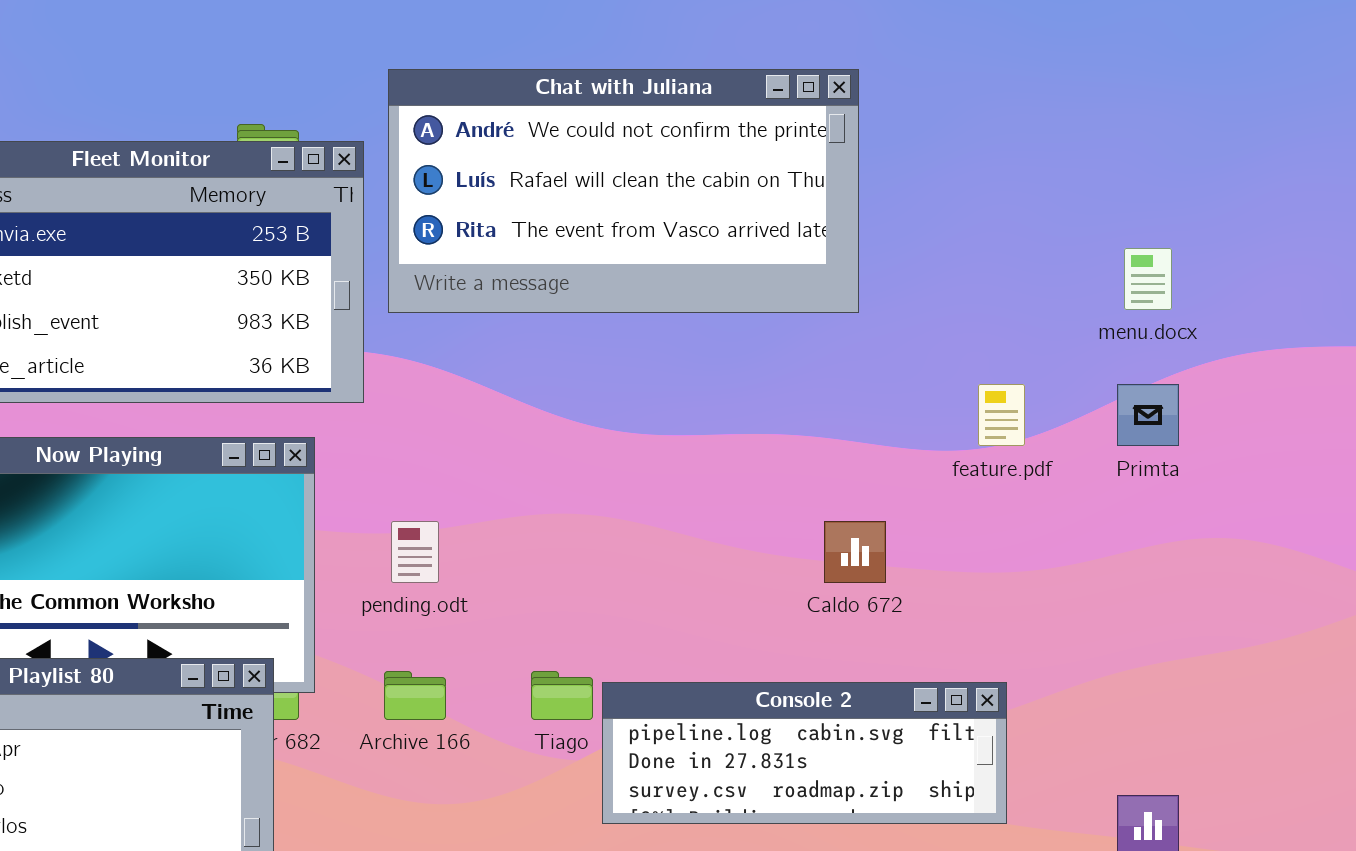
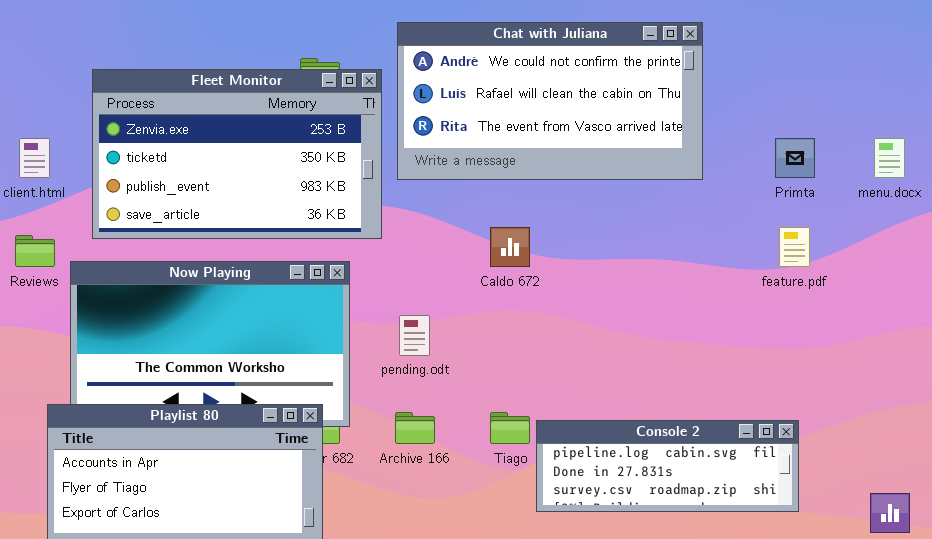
Primta: [1117,384,1179,446] -> [775,138,815,178], moved
Caldo 672: [824,521,886,583] -> [490,227,530,267], moved

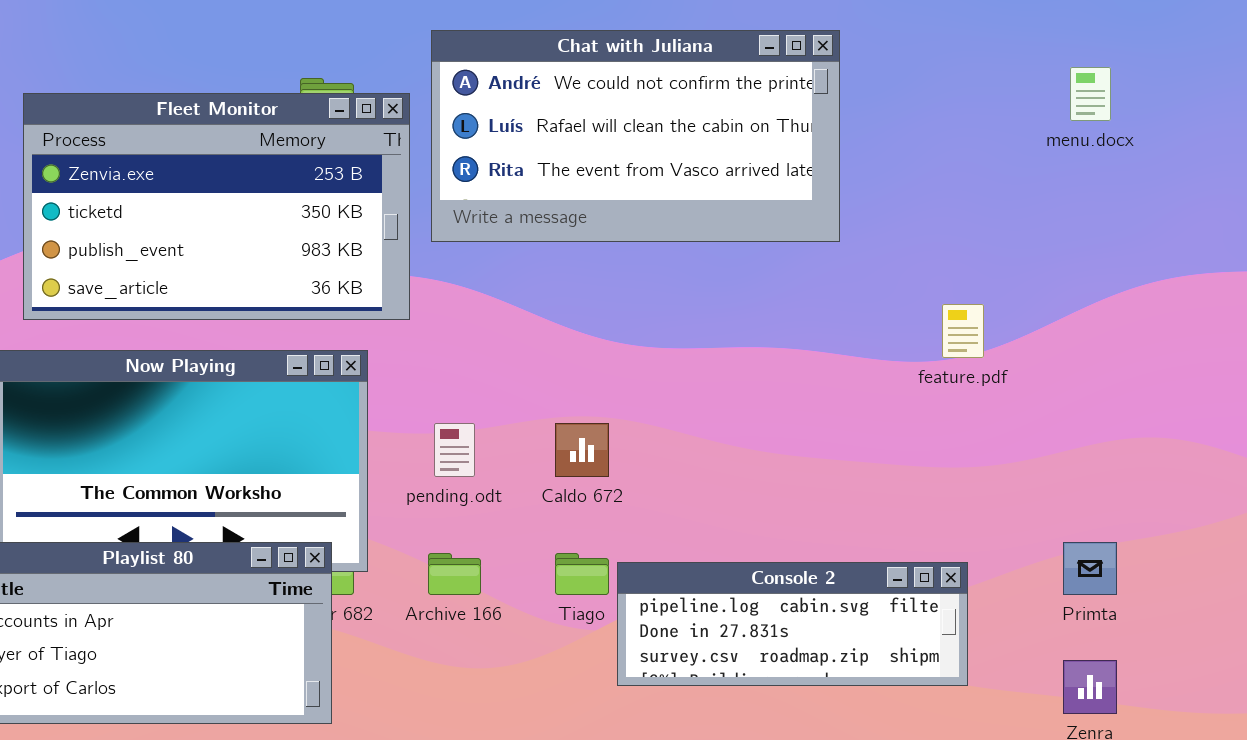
Primta: [775,138,815,178] -> [1063,542,1117,595], moved
menu.docx: [874,138,905,178] -> [1070,67,1111,121], moved
Caldo 672: [490,227,530,267] -> [555,423,609,477], moved

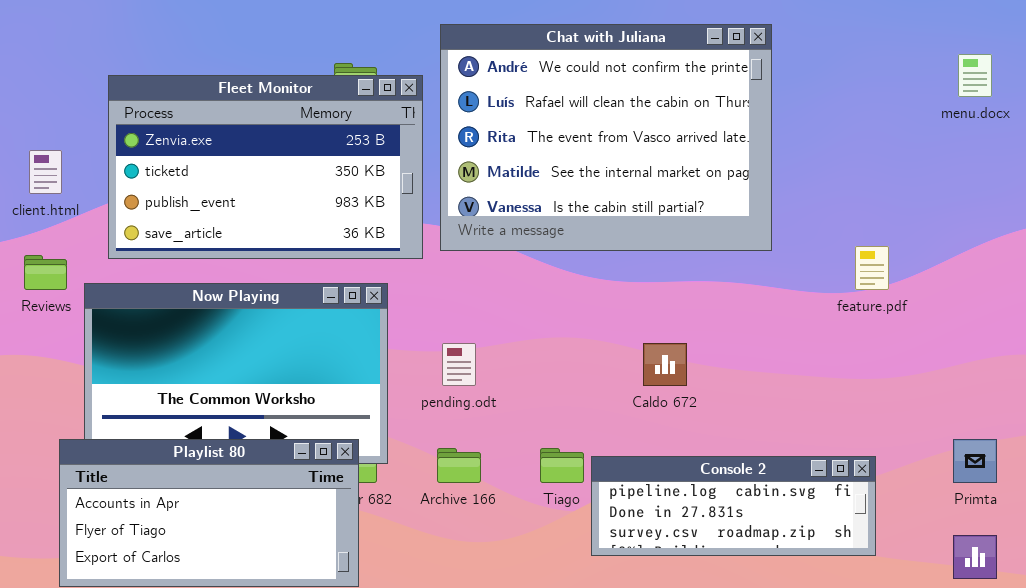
Chat with Juliana: [431,30,840,242] -> [440,24,772,251], resized
Caldo 672: [555,423,609,477] -> [643,343,687,386], moved

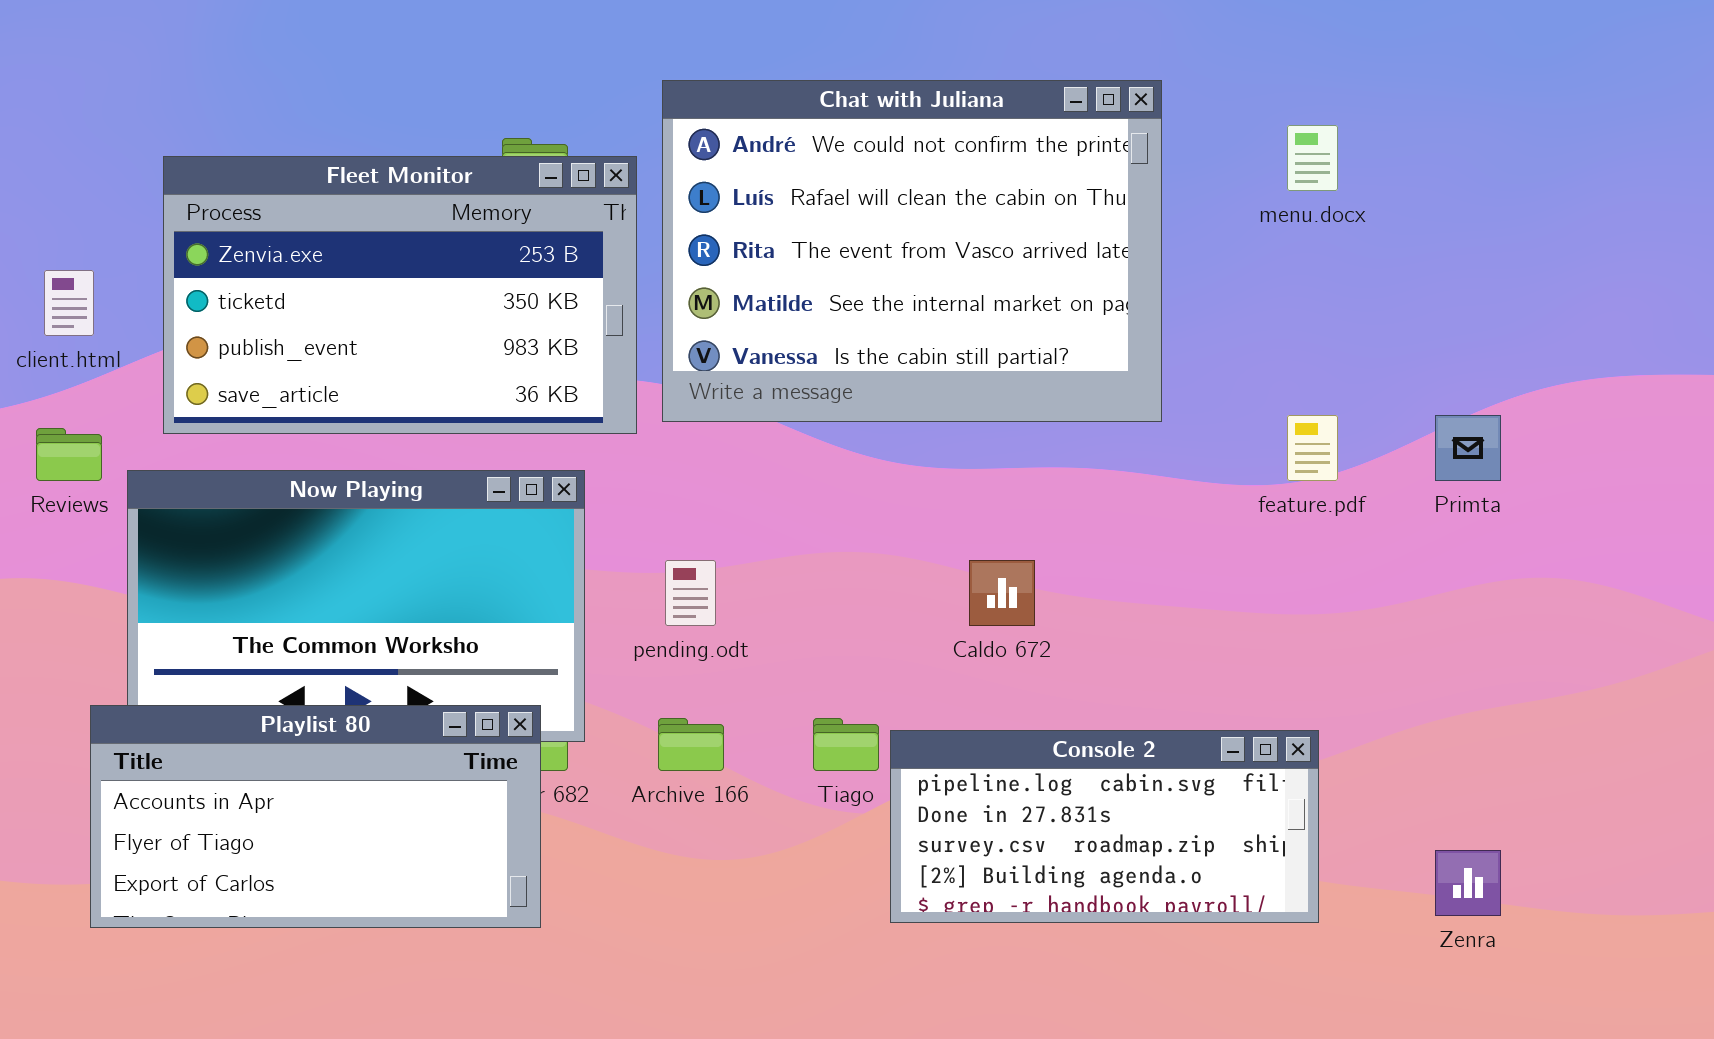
menu.docx: [958,54,992,97] -> [1287,125,1338,191], moved
Primta: [953,439,997,483] -> [1435,415,1501,481], moved
Console 2: [591,456,876,556] -> [890,730,1319,923], resized

